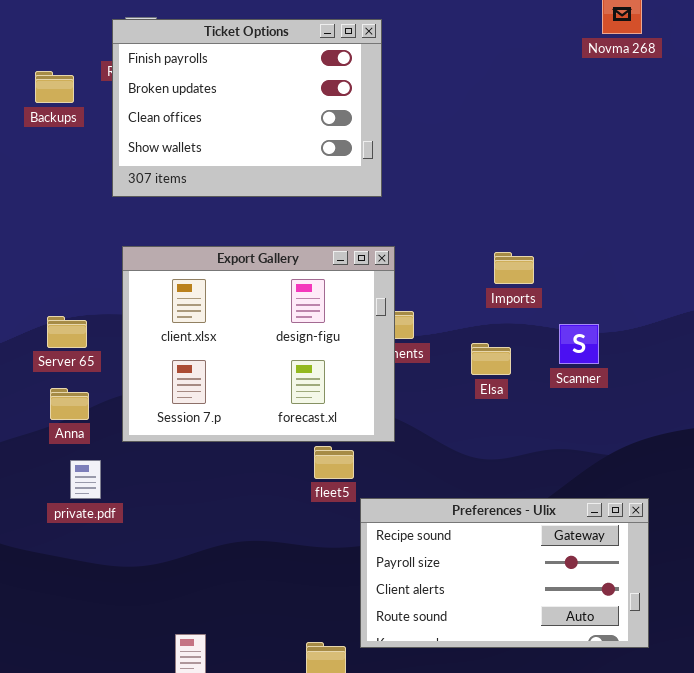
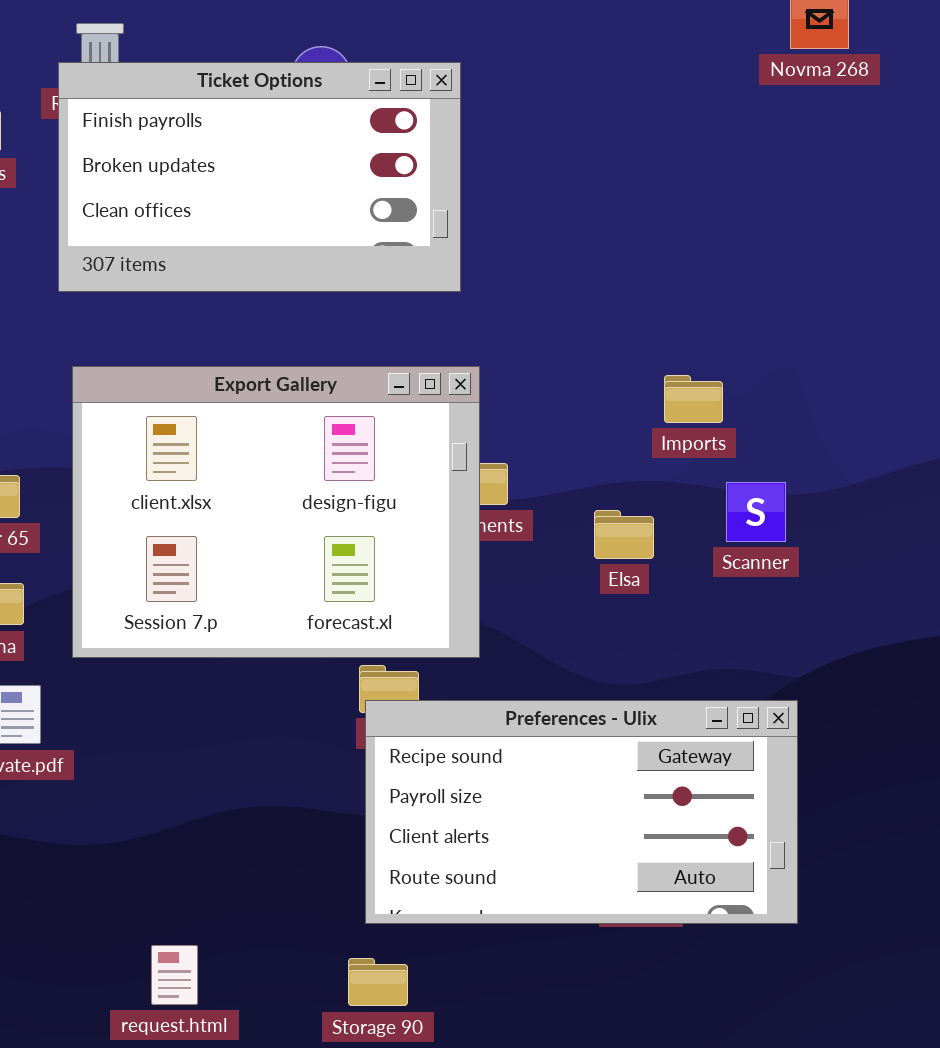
Ticket Options: [112,19,382,197] -> [58,62,461,292], resized
Imports: [494,252,534,284] -> [664,375,723,423], moved
Preferences - Ulix: [360,498,649,648] -> [365,700,798,924], moved

